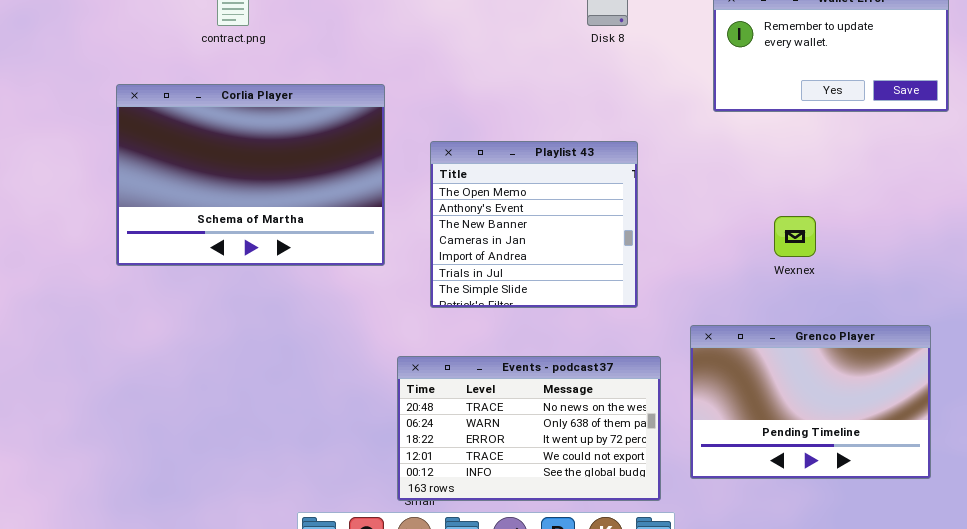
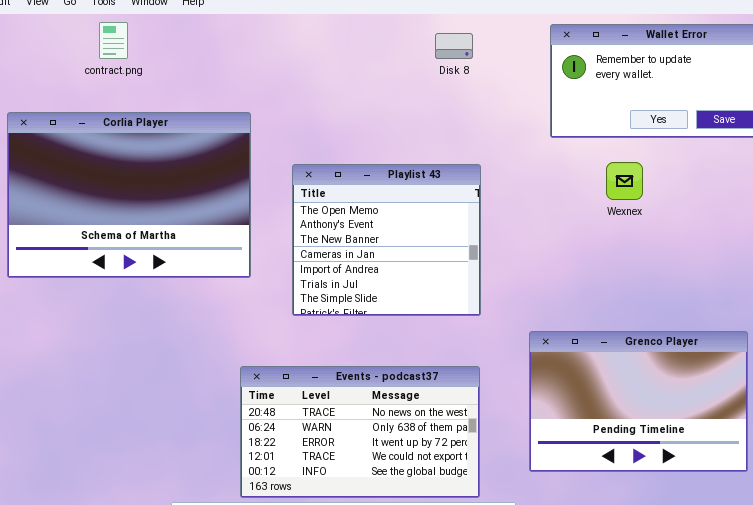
Wexnex: [774,216,816,257] -> [606,162,643,200], moved
Events - podcast37: [397,356,661,501] -> [240,366,480,498], moved

